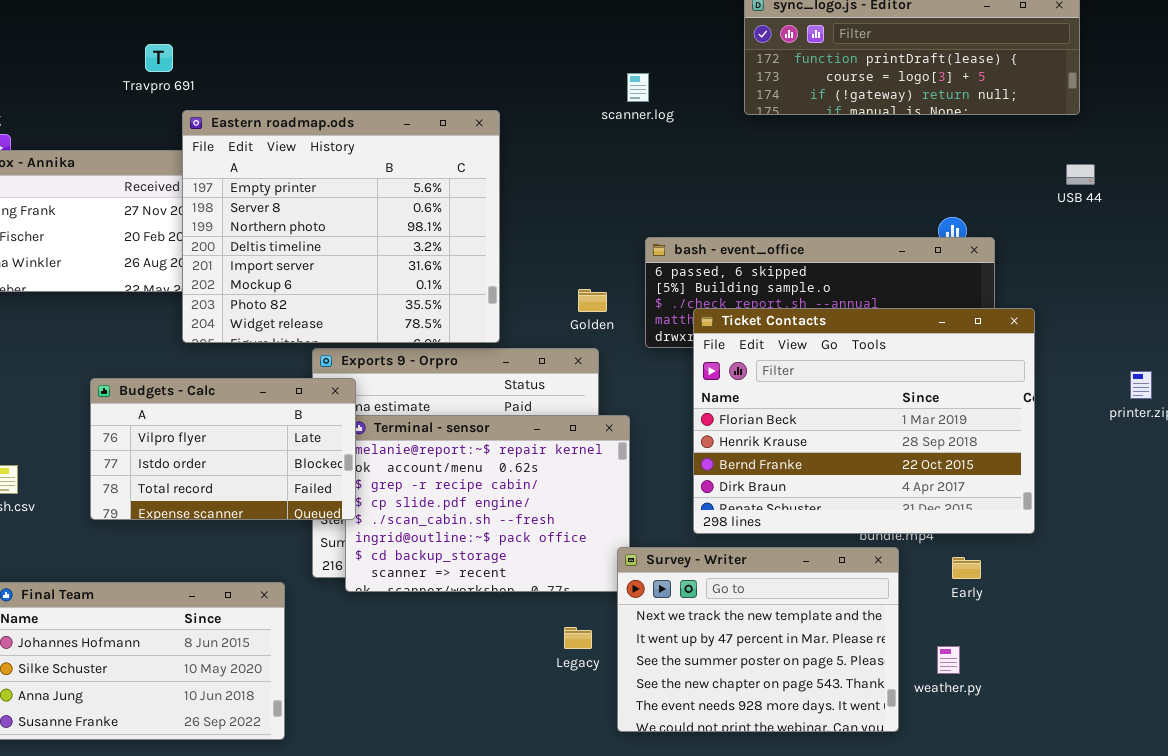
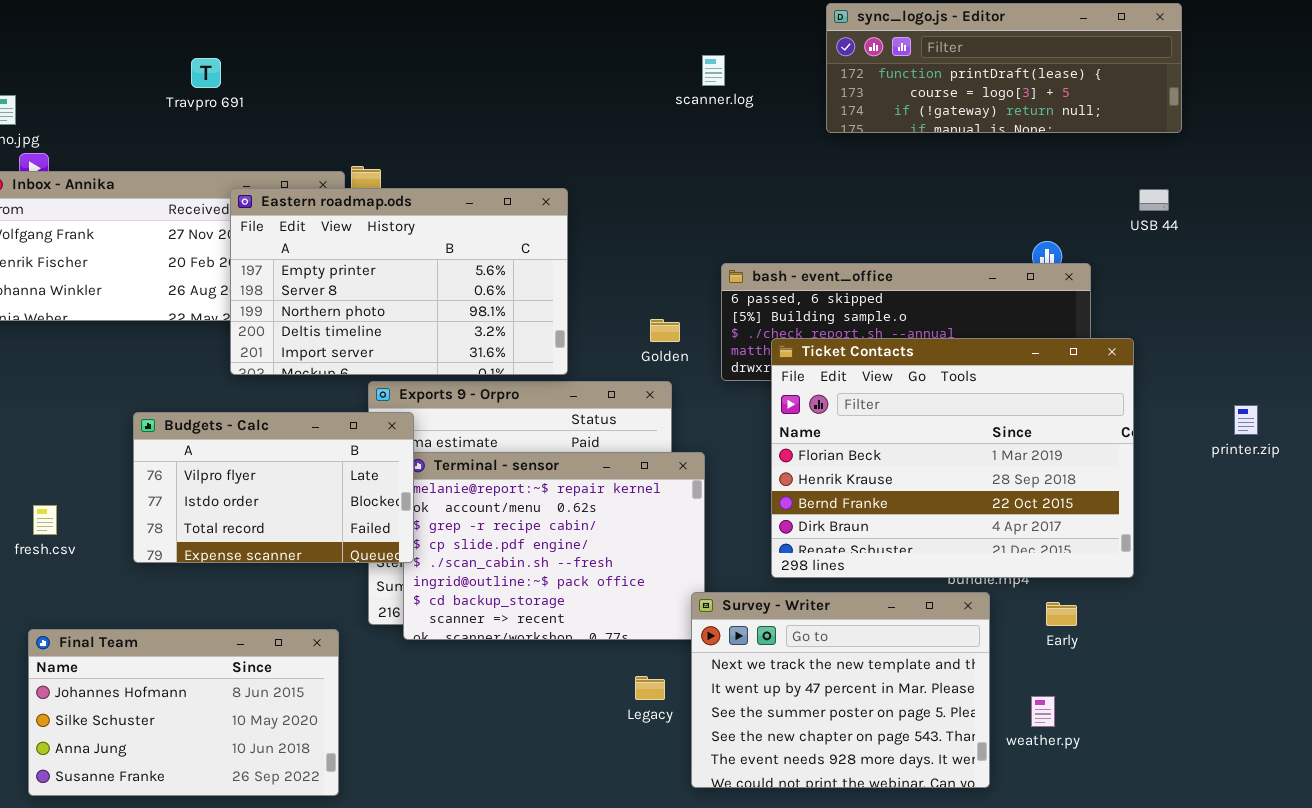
scanner.log: [627,73,649,102] -> [702,55,725,86], moved
Eastern roadmap.ods: [182,110,500,343] -> [230,188,568,375], resized
USB 44: [1066,164,1095,185] -> [1139,189,1169,211], moved

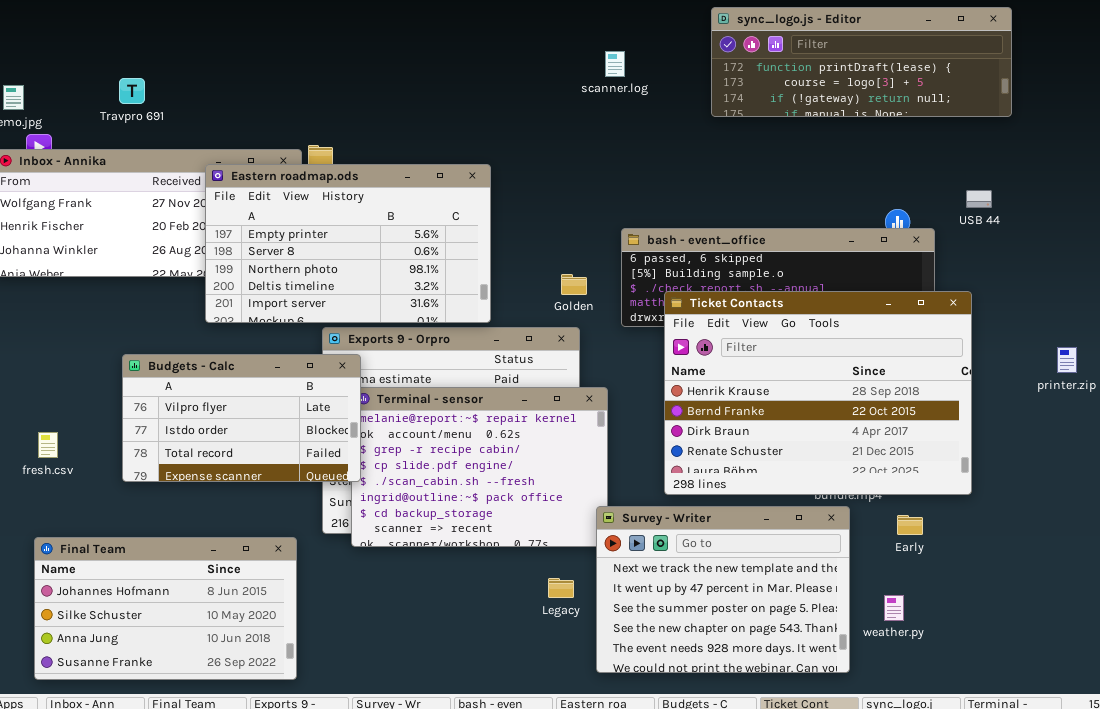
Travpro 691: [191,58,221,88] -> [119,78,145,104], moved
USB 44: [1139,189,1169,211] -> [966,190,992,208], moved
Ticket Contacts: [771,338,1134,578] -> [664,291,972,495], scrolled down 1 row

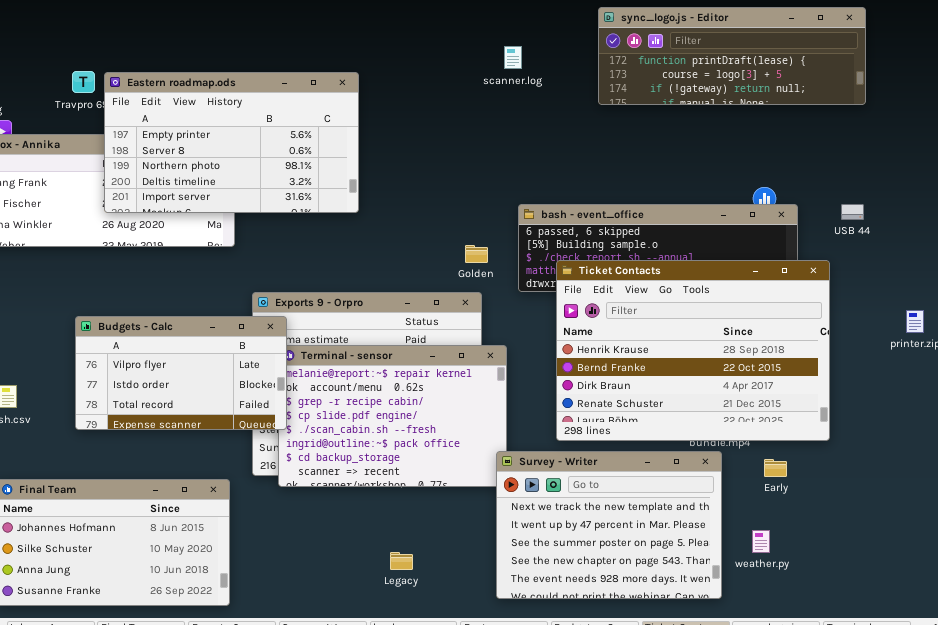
Eastern roadmap.ods: [205,164,491,323] -> [104,72,359,213], moved
USB 44: [966,190,992,208] -> [841,204,864,220], moved
Legacy: [548,578,574,598] -> [390,552,413,570], moved

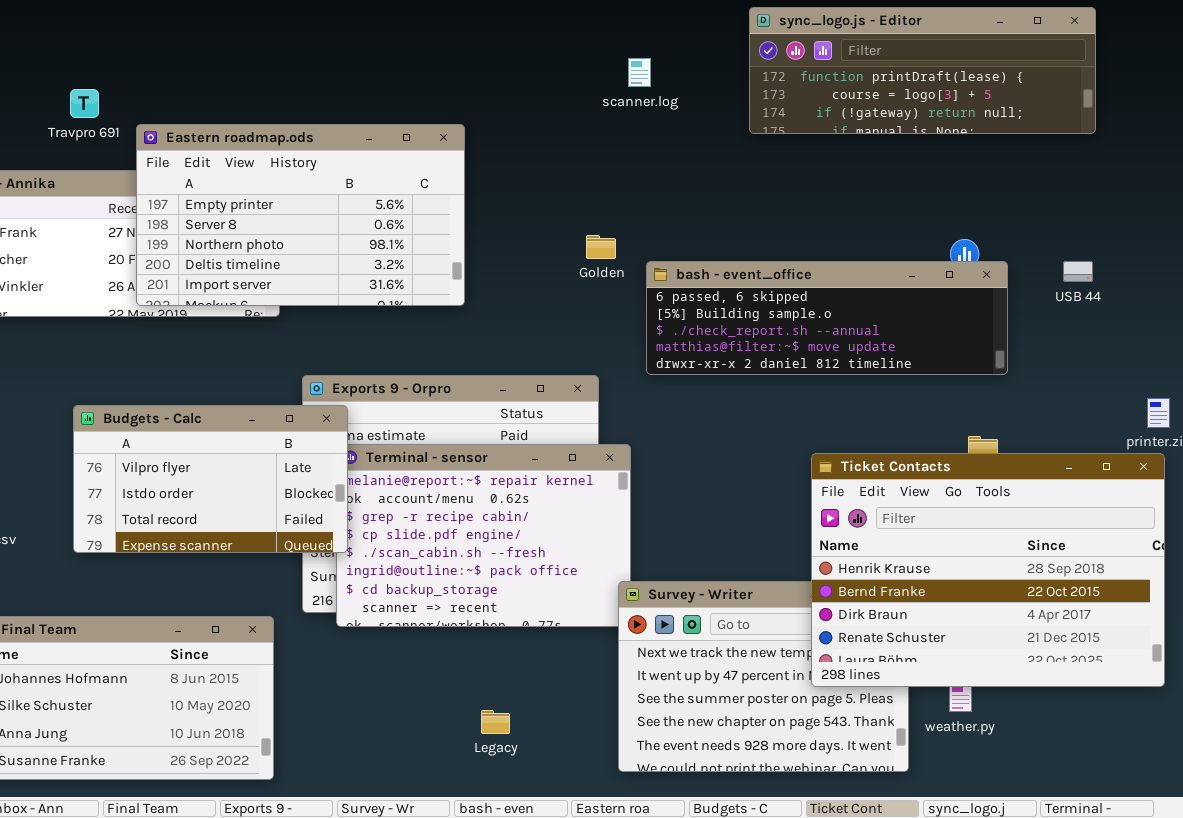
Eastern roadmap.ods: [104,72,359,213] -> [136,124,465,306], moved
Golden: [465,245,488,263] -> [586,235,616,259], moved
Ticket Contacts: [556,260,830,441] -> [811,453,1165,687], moved

